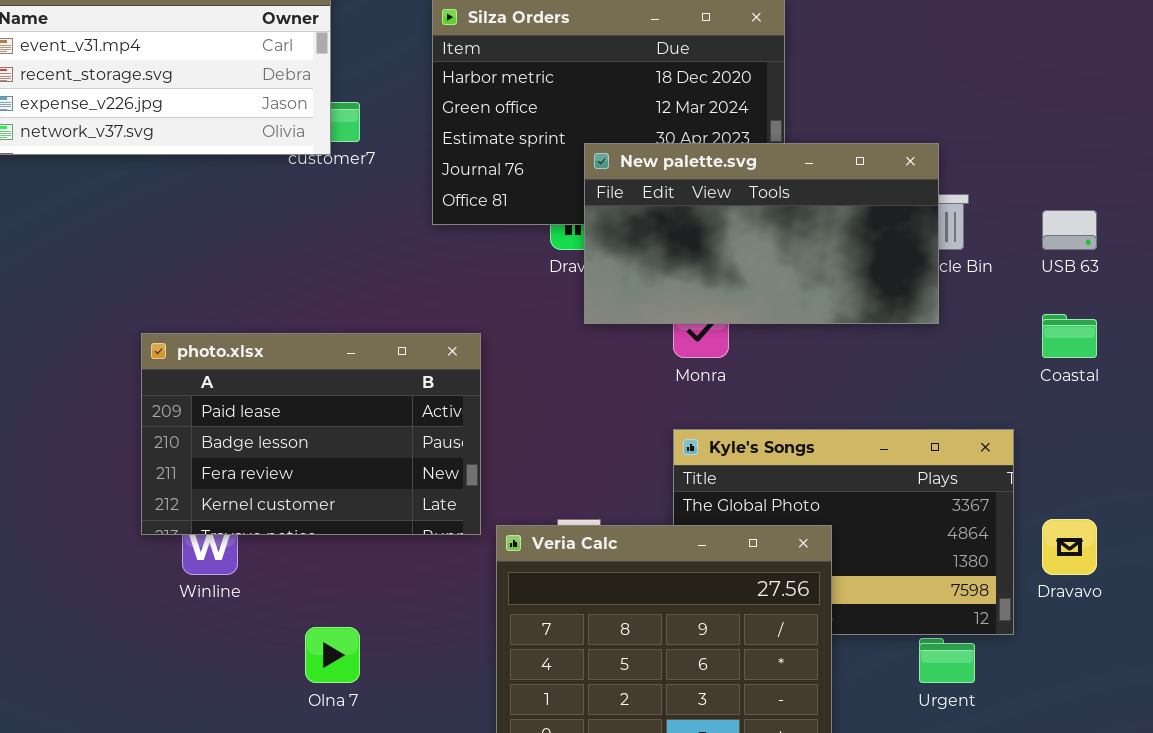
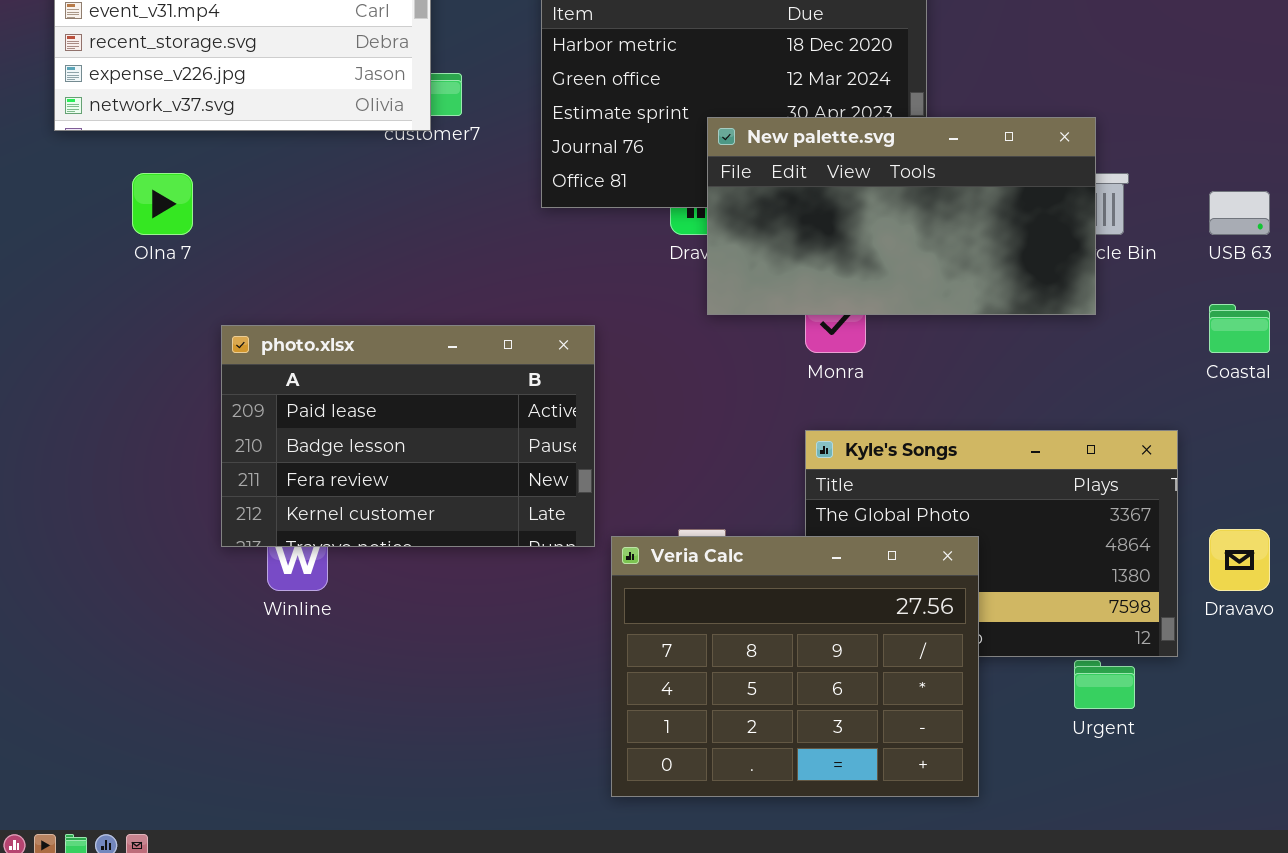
Olna 7: [305,627,360,683] -> [132,173,193,235], moved

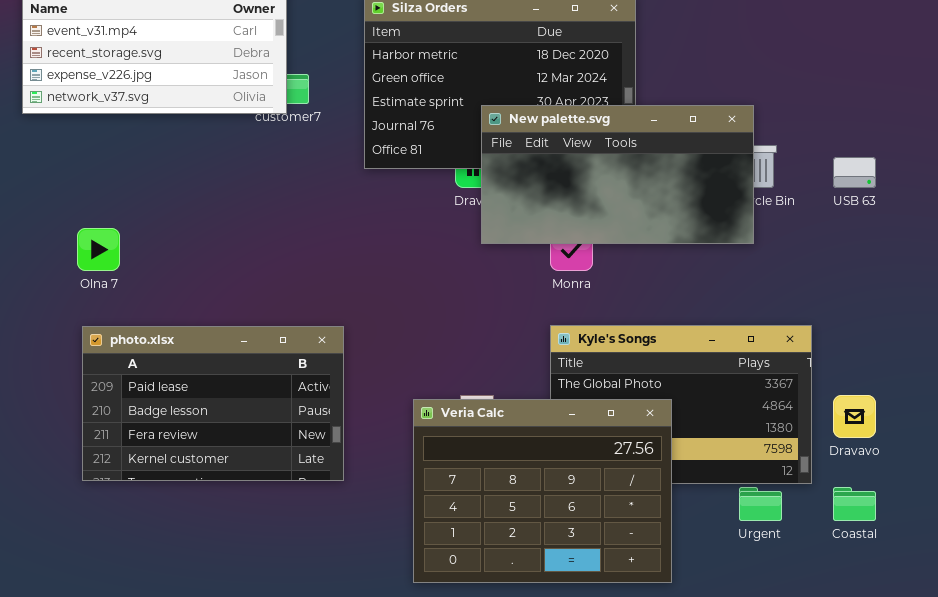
Olna 7: [132,173,193,235] -> [77,228,120,271], moved
Coastal: [1209,304,1270,353] -> [833,487,876,521], moved
photo.xlsx: [221,325,595,547] -> [82,326,344,481], moved

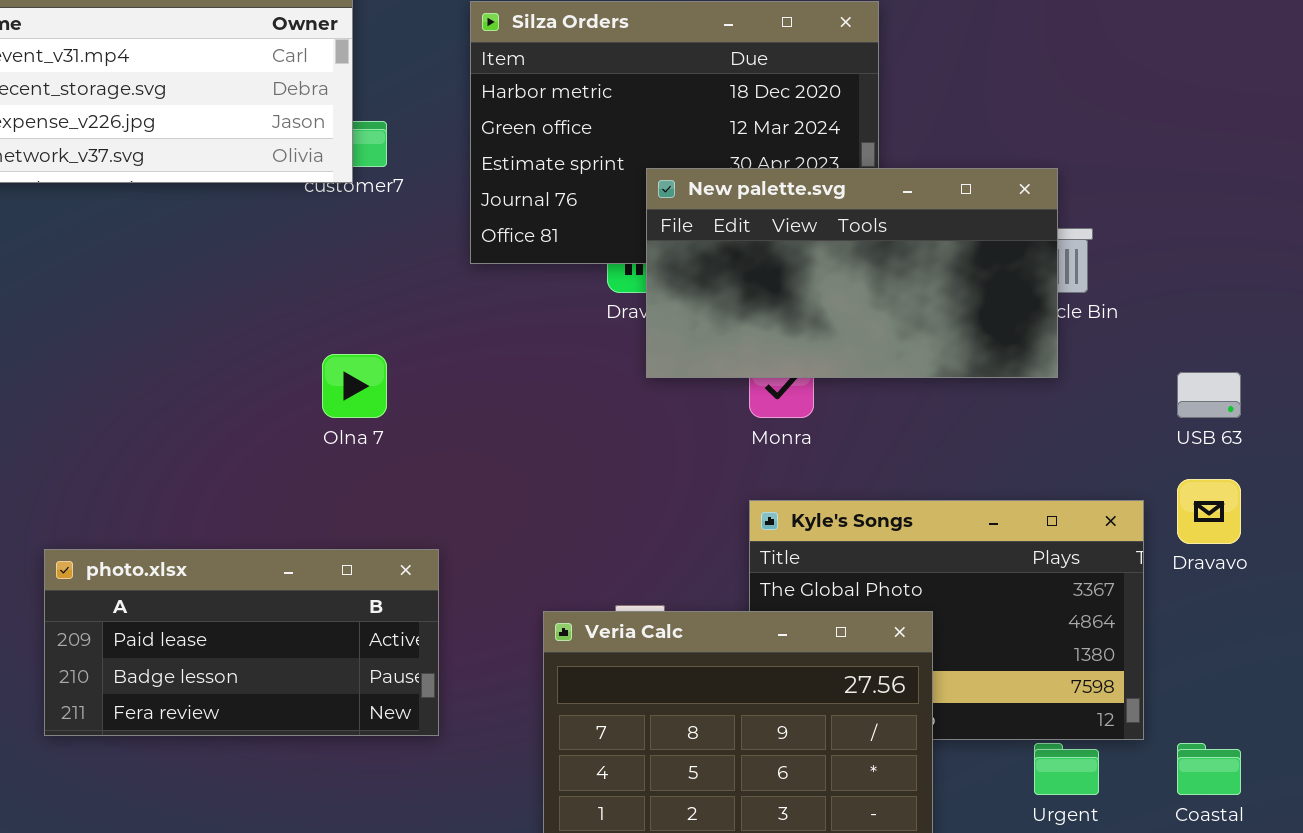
USB 63: [833,157,876,188] -> [1177,372,1241,418], moved
Olna 7: [77,228,120,271] -> [322,354,387,418], moved
photo.xlsx: [82,326,344,481] -> [44,549,439,736], resized
Dravavo: [833,395,876,438] -> [1177,479,1241,544], moved

